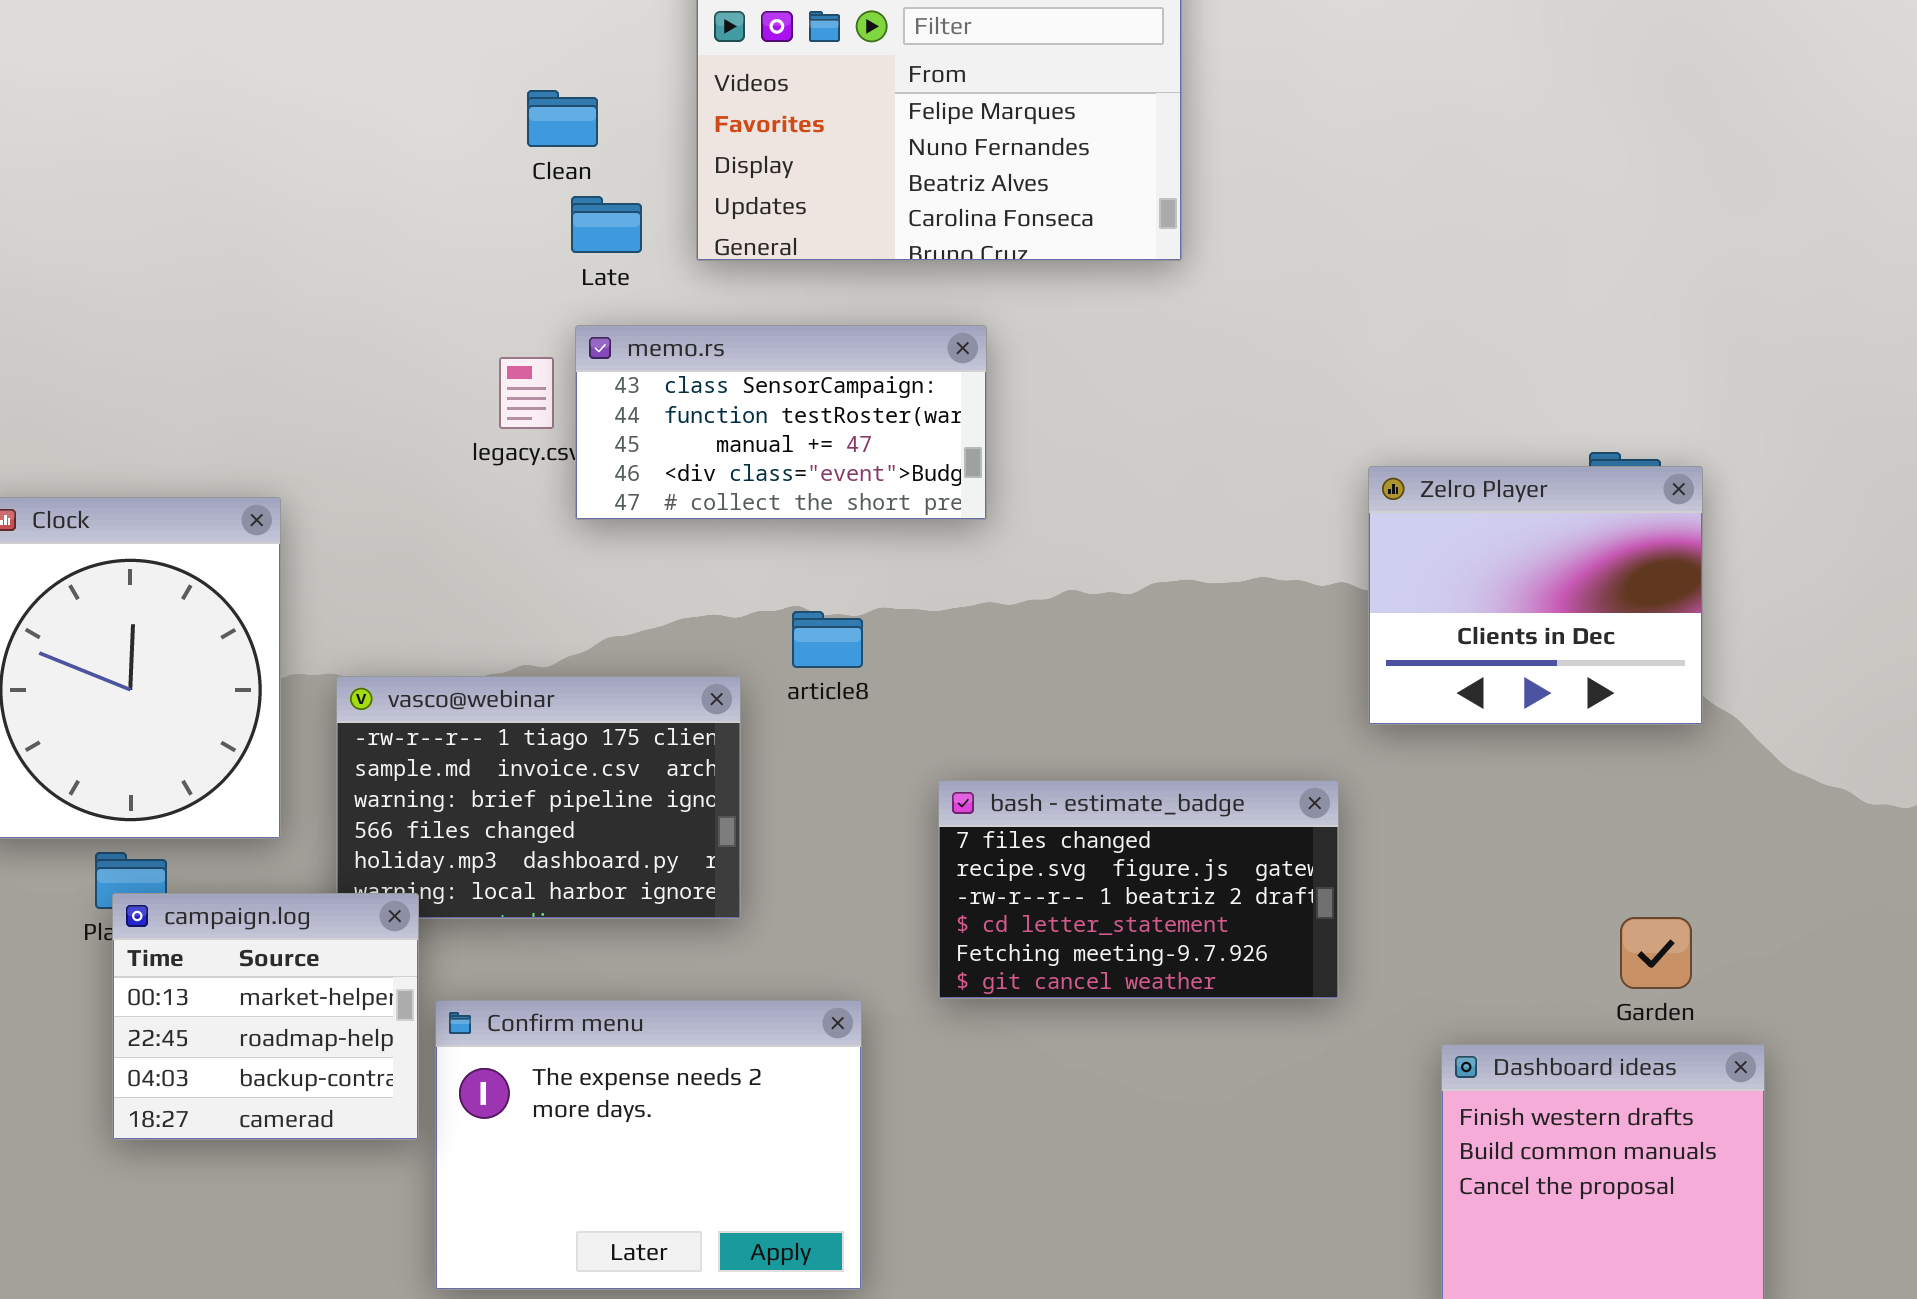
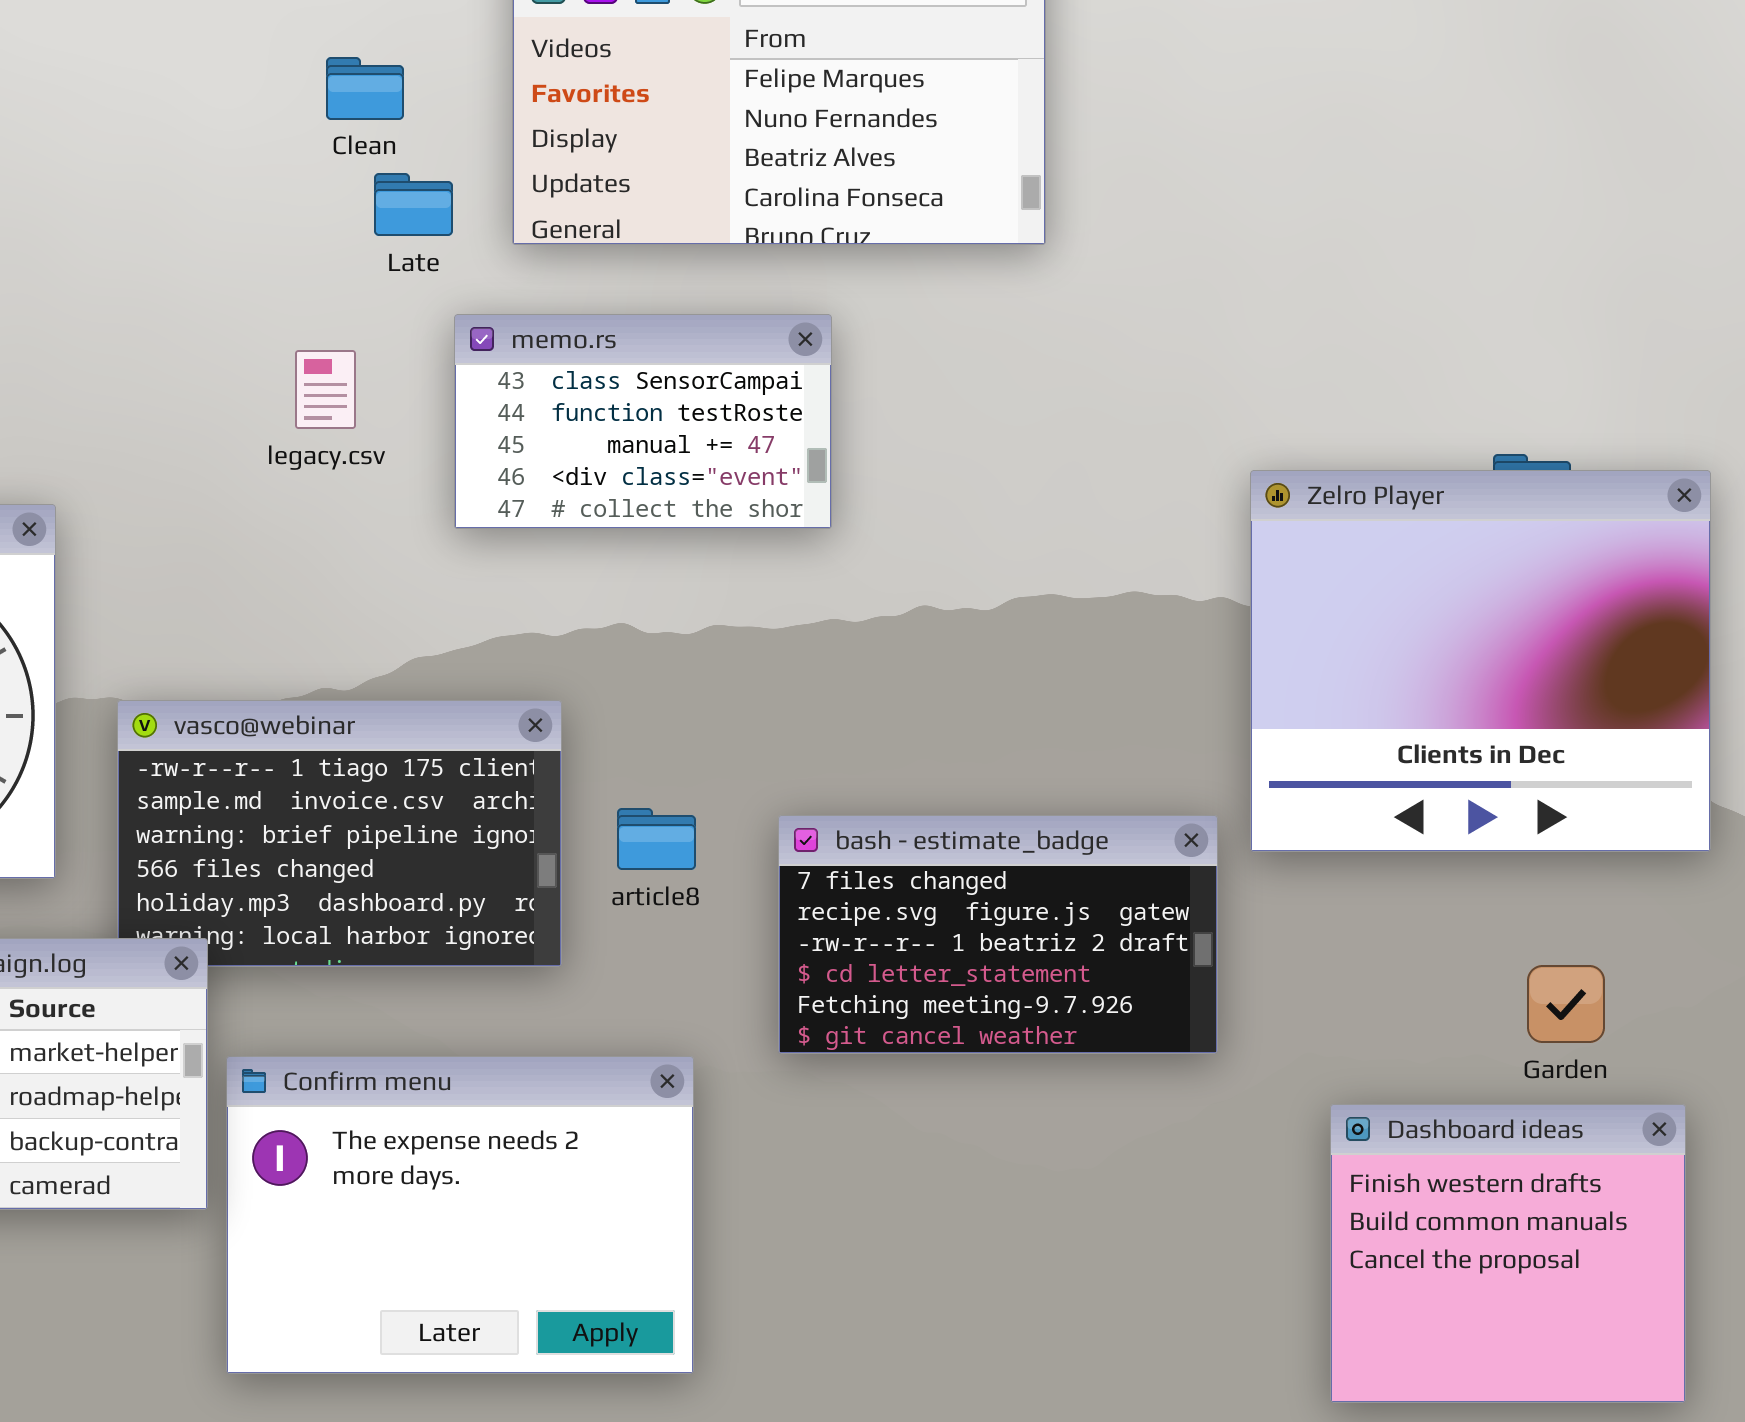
memo.rs: [575,325,987,520] -> [454,314,832,529], resized
Zelro Player: [1368,466,1703,725] -> [1250,470,1711,852], resized
article8: [792,611,863,668] -> [617,808,696,870], moved

